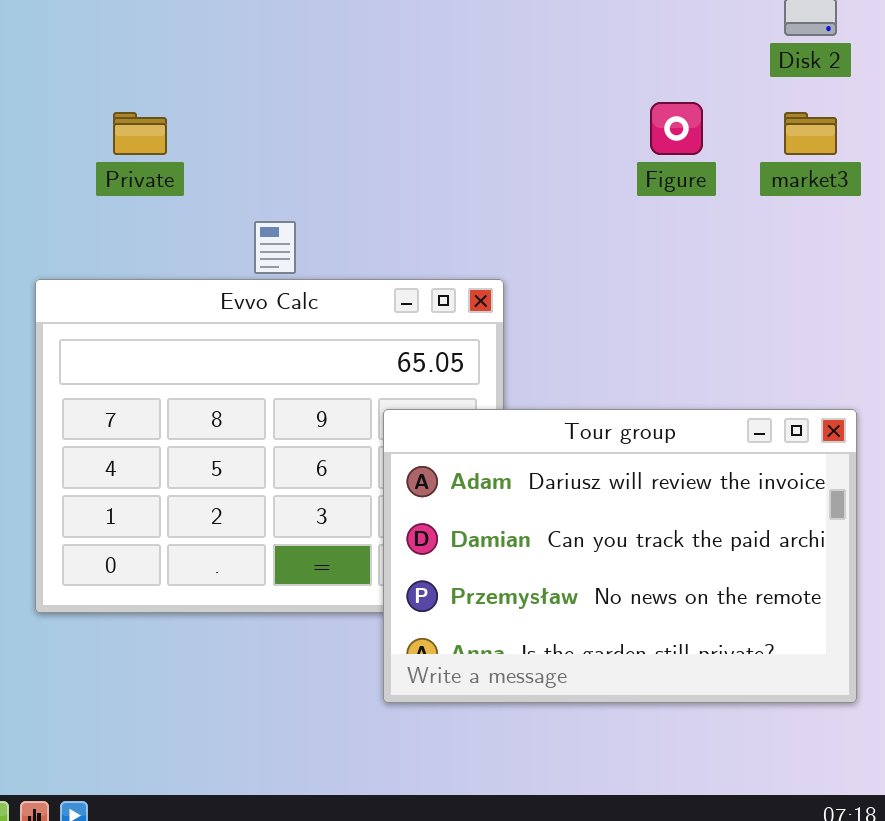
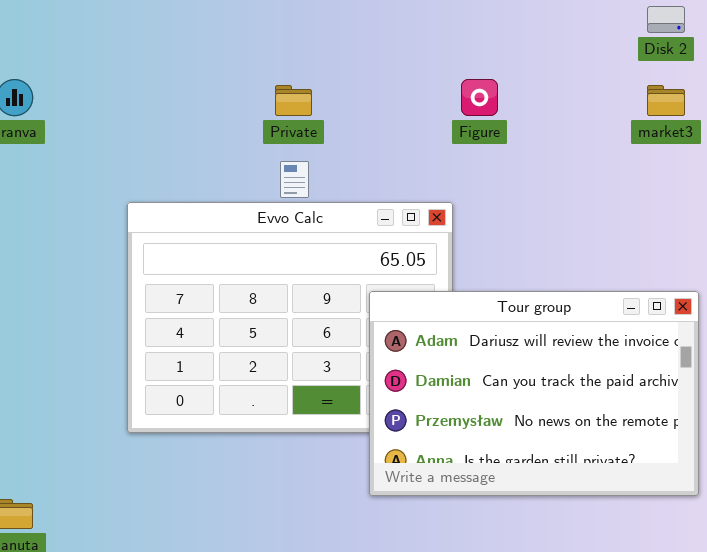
Figure: [650,102,703,155] -> [461,79,498,116], moved
Private: [113,112,167,155] -> [275,85,312,116], moved

